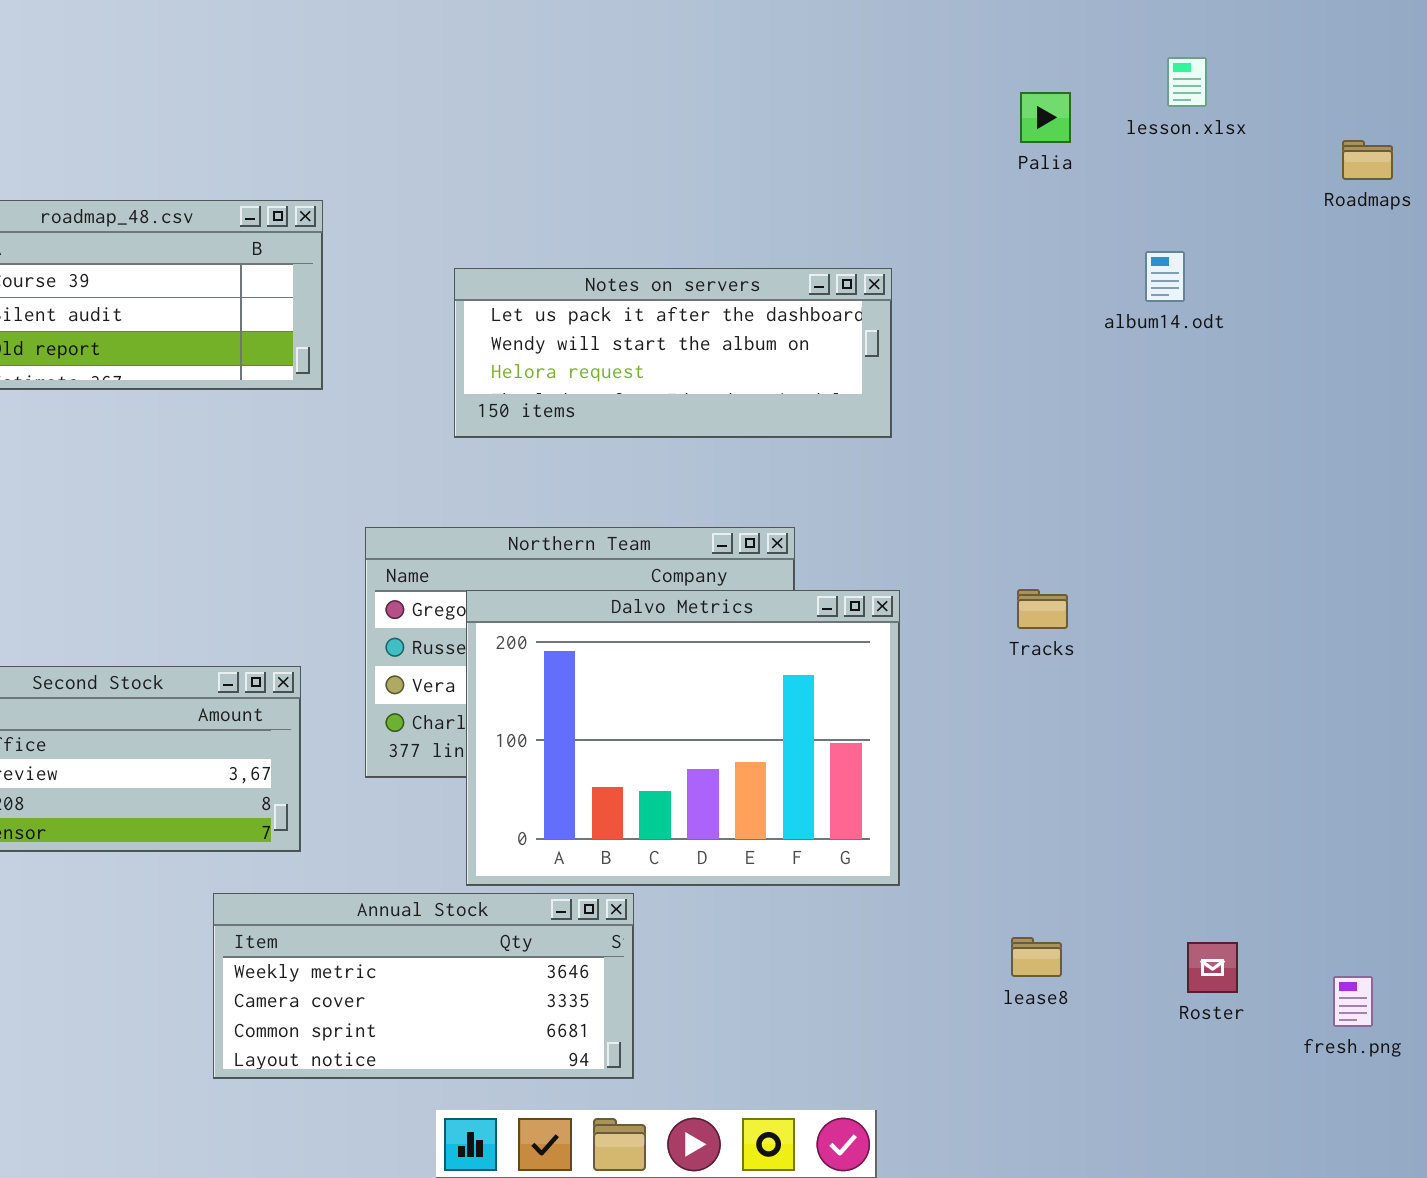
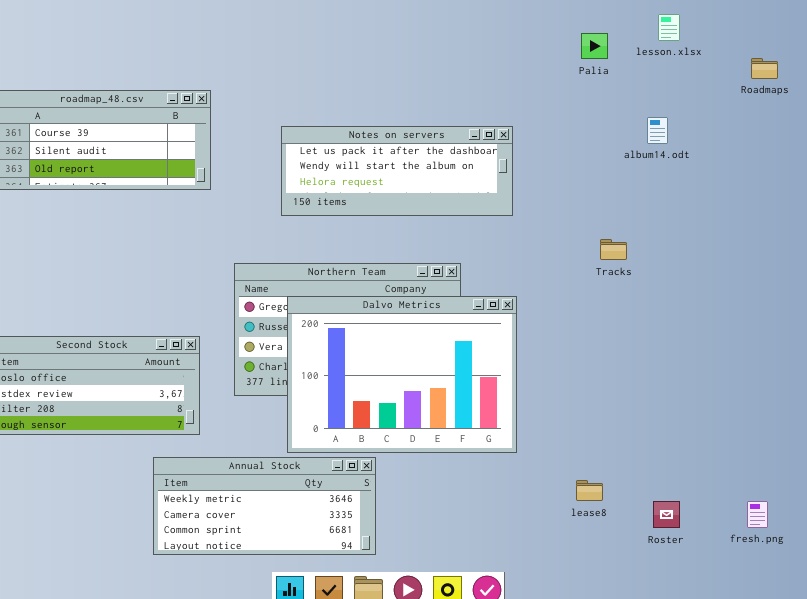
Tracks: [1017,589,1068,629] -> [600,239,627,260], moved
Roster: [1187,942,1238,993] -> [653,501,680,528], moved

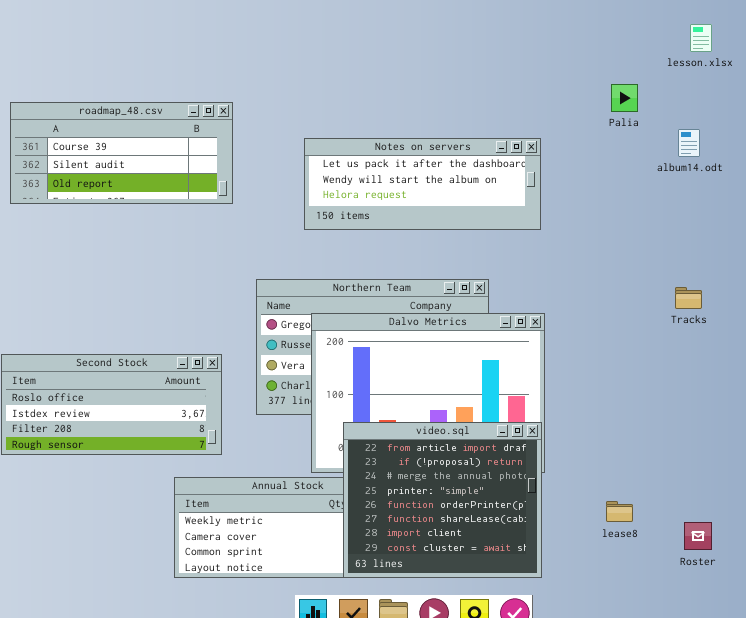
Palia: [581,33,608,59] -> [611,84,638,112], moved
Tracks: [600,239,627,260] -> [675,287,702,309], moved
video.sql: none -> [343,422,542,578], opened

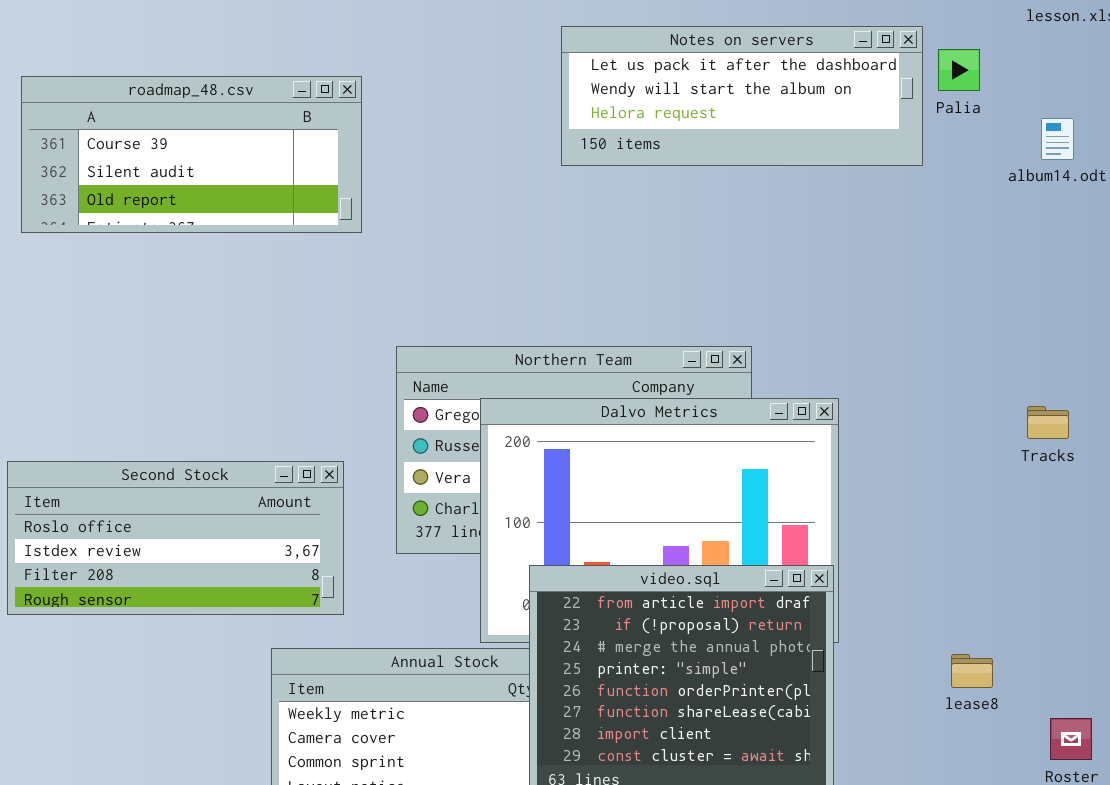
Notes on servers: [304,138,541,230] -> [561,26,923,166], moved
Tracks: [675,287,702,309] -> [1027,406,1069,439], moved
lease8: [606,501,633,522] -> [951,654,993,688], moved

